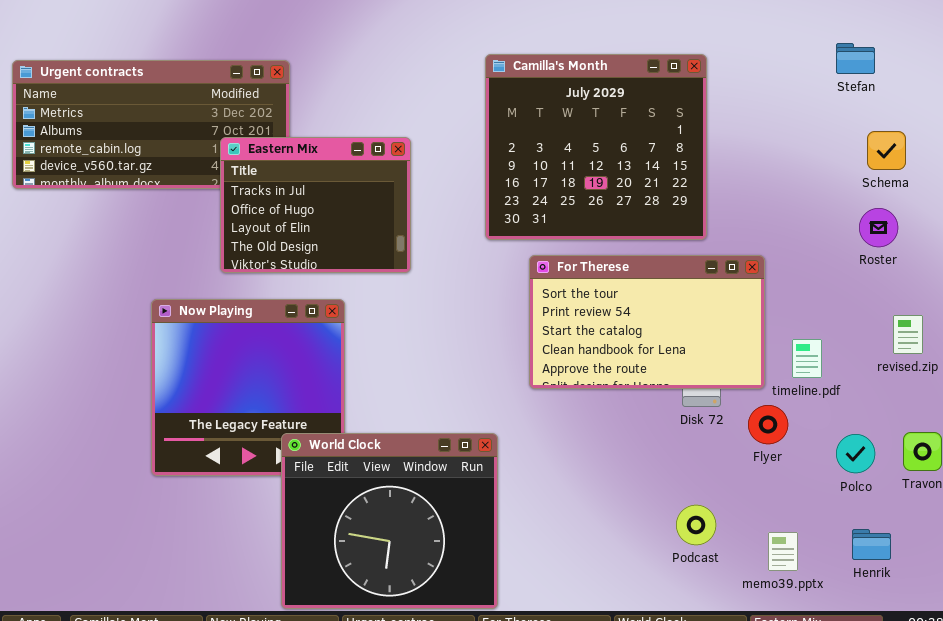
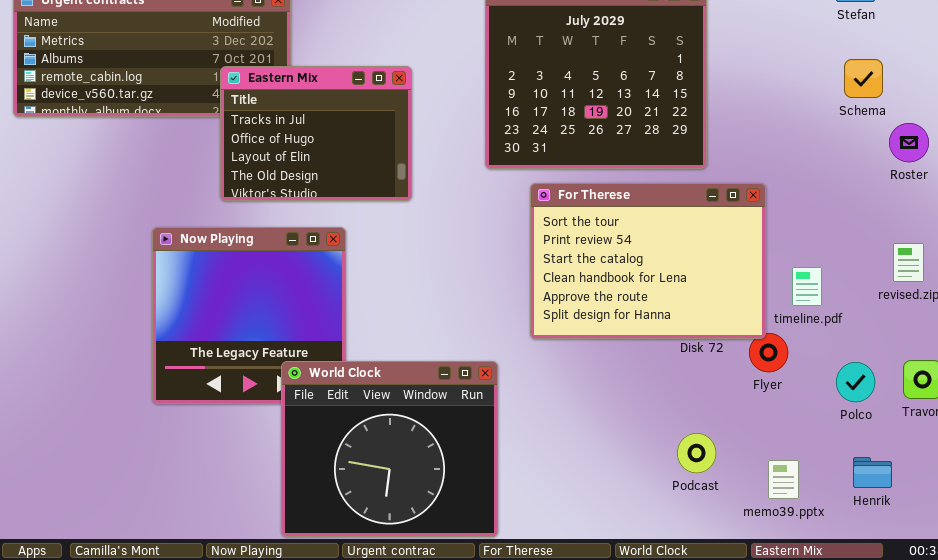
Schema: [867,131,906,170] -> [844,59,883,98], moved
Roster: [859,208,898,247] -> [889,123,929,162], moved
For Therese: [529,255,765,389] -> [530,183,766,339], resized

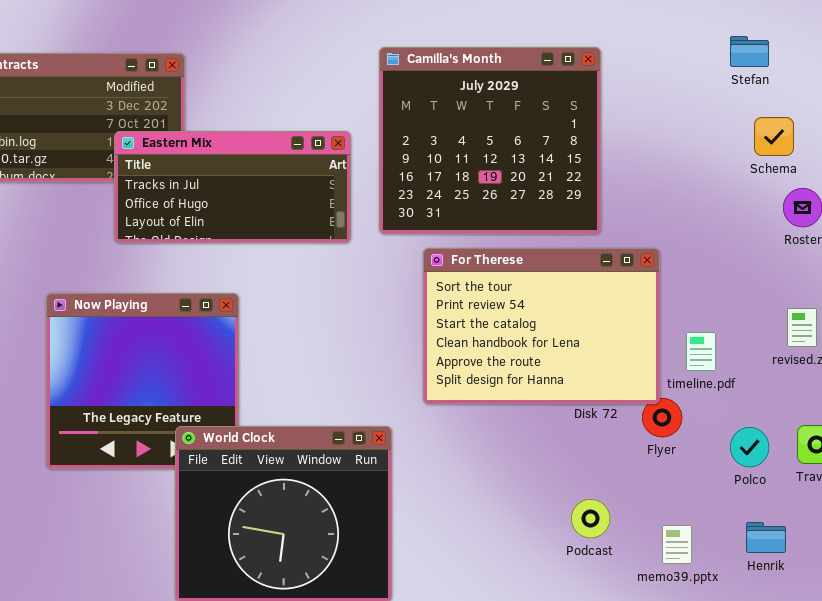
Schema: [844,59,883,98] -> [754,117,794,156], moved
Eastern Mix: [220,66,412,201] -> [114,131,351,243], resized

